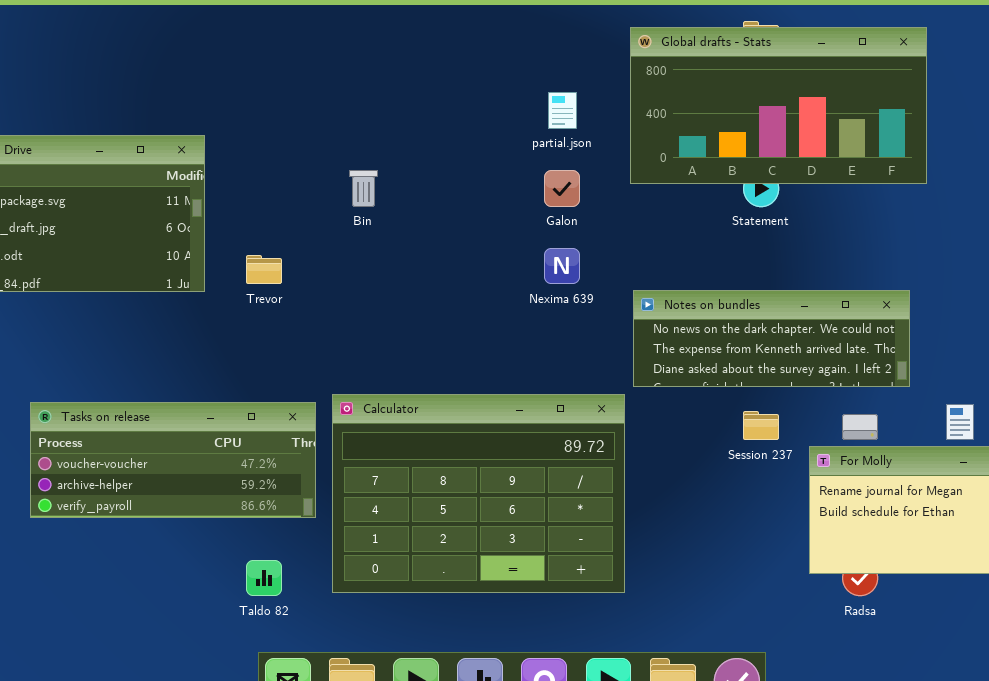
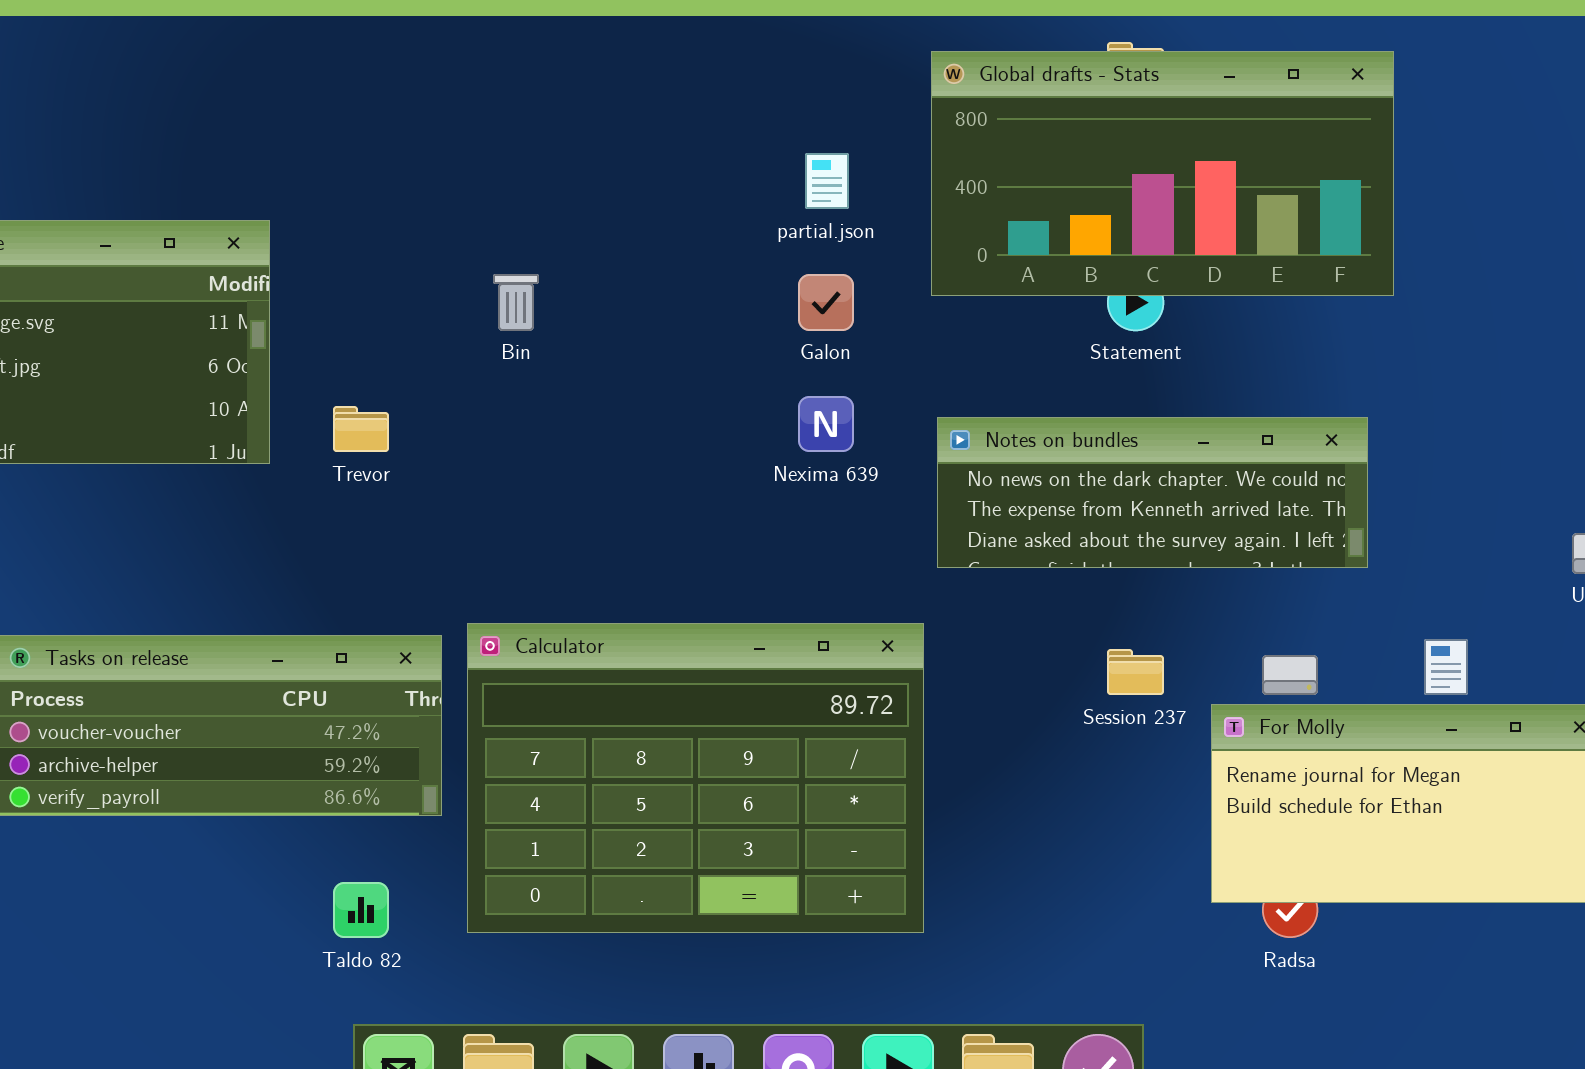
Notes on bundles: [633,290,910,387] -> [937,417,1368,568], moved

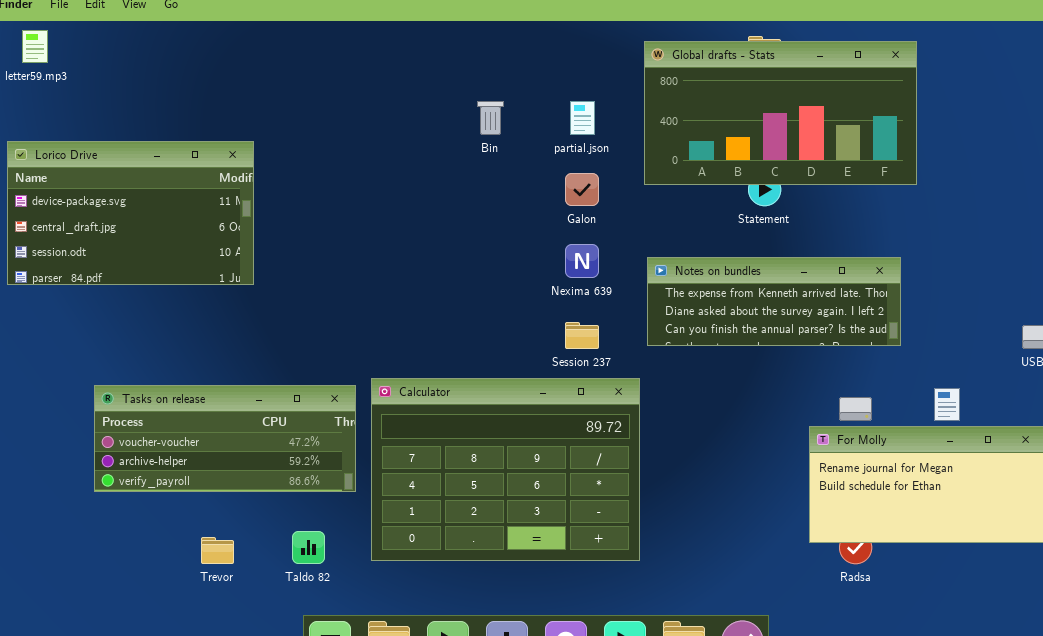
Bin: [493,274,539,331] -> [477,101,504,135], moved
Trevor: [333,406,389,452] -> [201,537,234,564], moved
Notes on bundles: [937,417,1368,568] -> [647,257,901,346], scrolled down 1 row
Session 237: [1107,649,1164,695] -> [565,322,599,349], moved

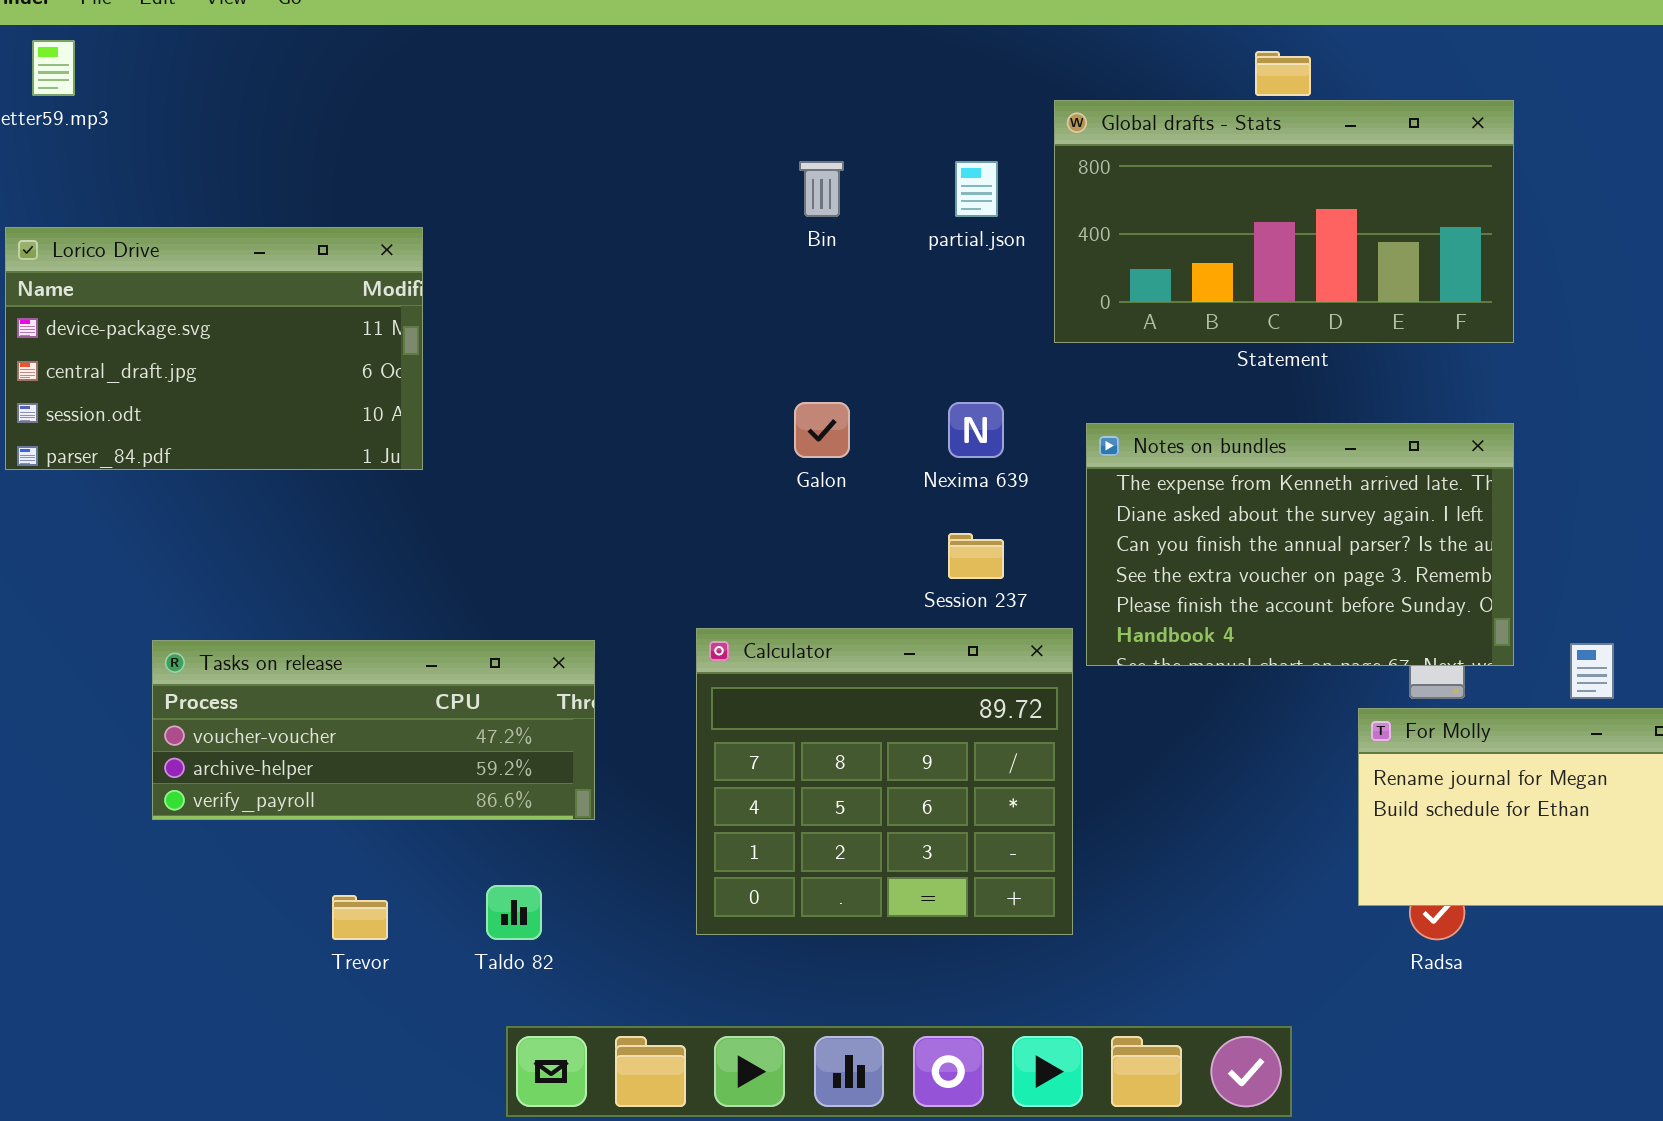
Global drafts - Stats: [644,41,917,185] -> [1054,100,1514,343], moved
Galon: [565,173,599,206] -> [794,402,850,458], moved
Notes on bundles: [647,257,901,346] -> [1086,423,1514,666], resized
Calculator: [371,378,640,561] -> [696,628,1073,935], resized

